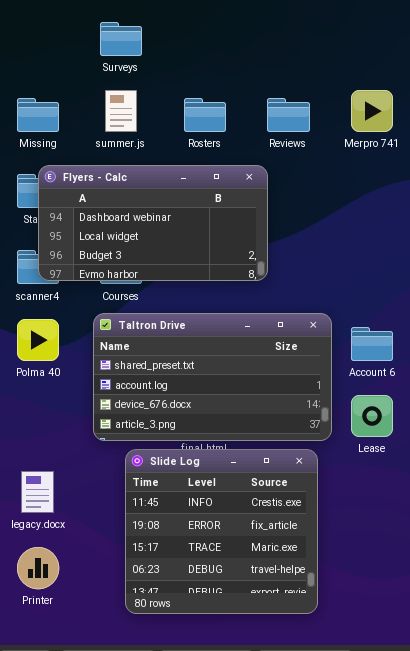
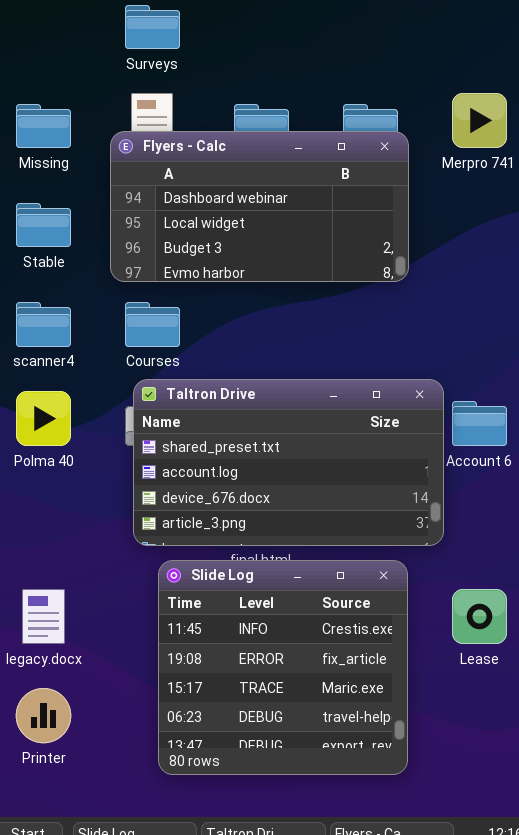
Flyers - Calc: [38,165,268,281] -> [110,131,409,282], moved
Taltron Drive: [93,313,332,441] -> [133,379,444,546], moved
Lease: [351,395,393,437] -> [452,589,507,644], moved

